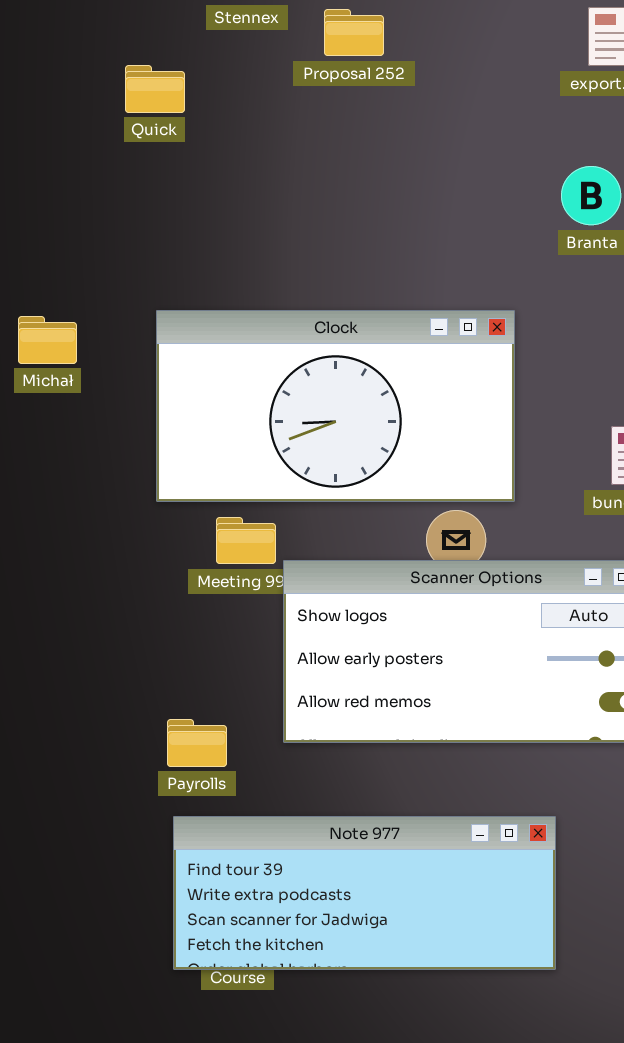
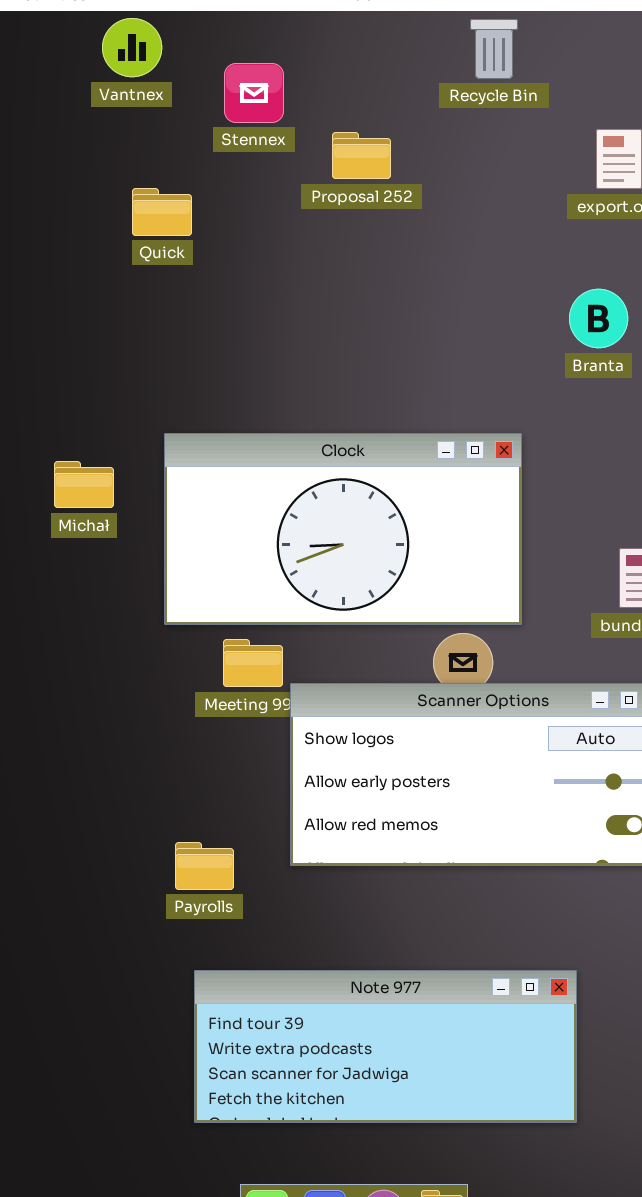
Michał: [18,316,77,364] -> [54,461,114,508], moved
Note 977: [173,816,556,970] -> [194,970,577,1123], moved

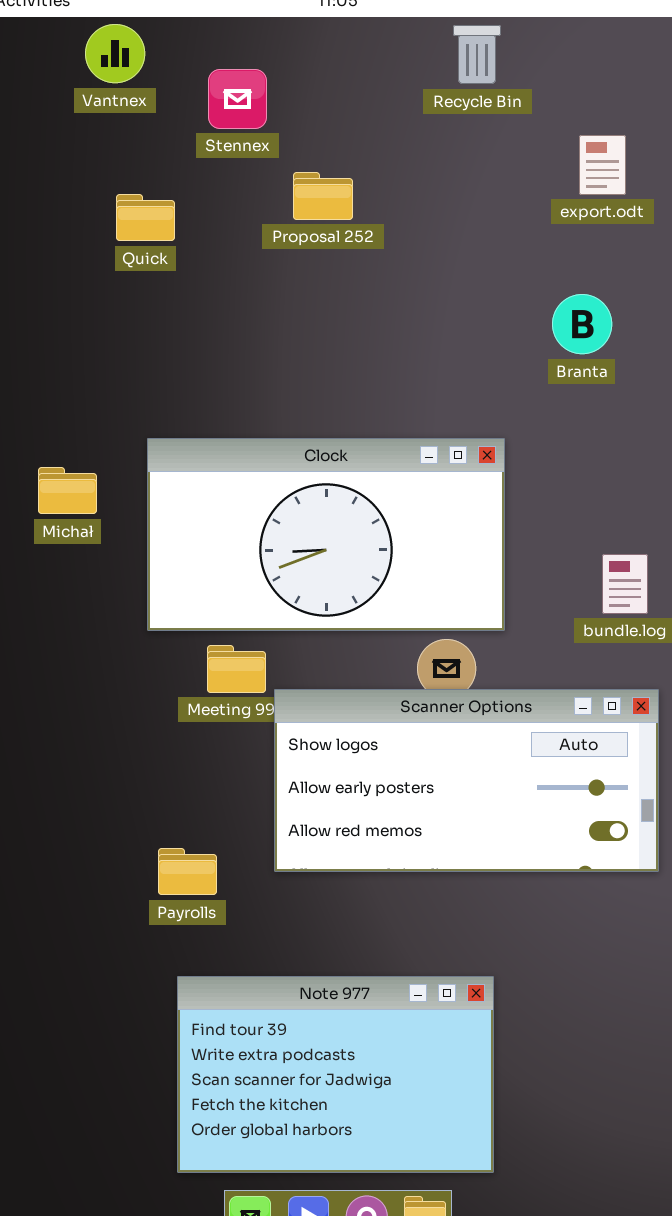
Proposal 252: [332,132,391,179] -> [293,172,353,220], moved
Note 977: [194,970,577,1123] -> [177,976,494,1173], resized

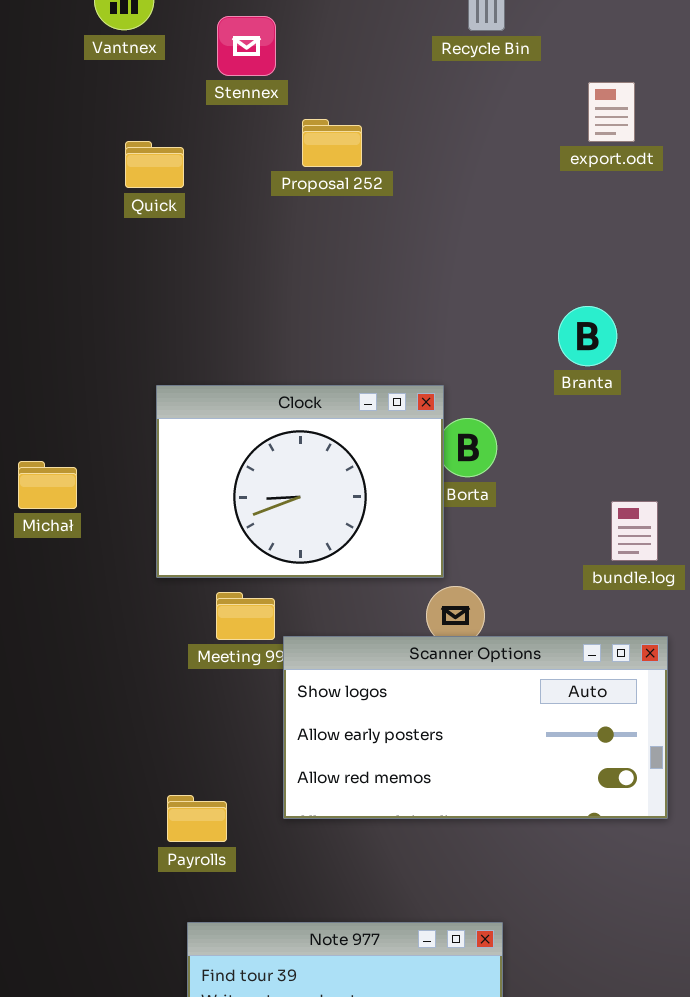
Branta: [552,294,612,354] -> [558,306,617,366], moved
Clock: [147,438,505,631] -> [156,385,444,578], resized
Michał: [38,467,97,514] -> [18,461,77,509], moved

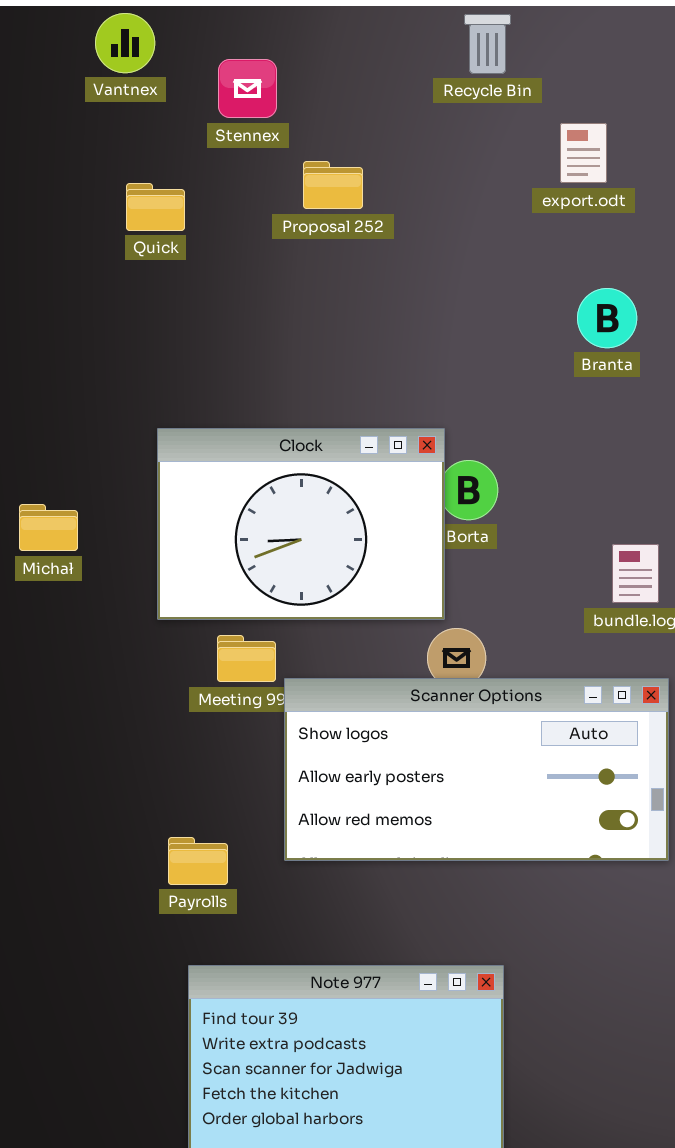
export.odt: [588,82,635,142] -> [560,123,607,183], moved
Branta: [558,306,617,366] -> [577,288,637,348], moved

